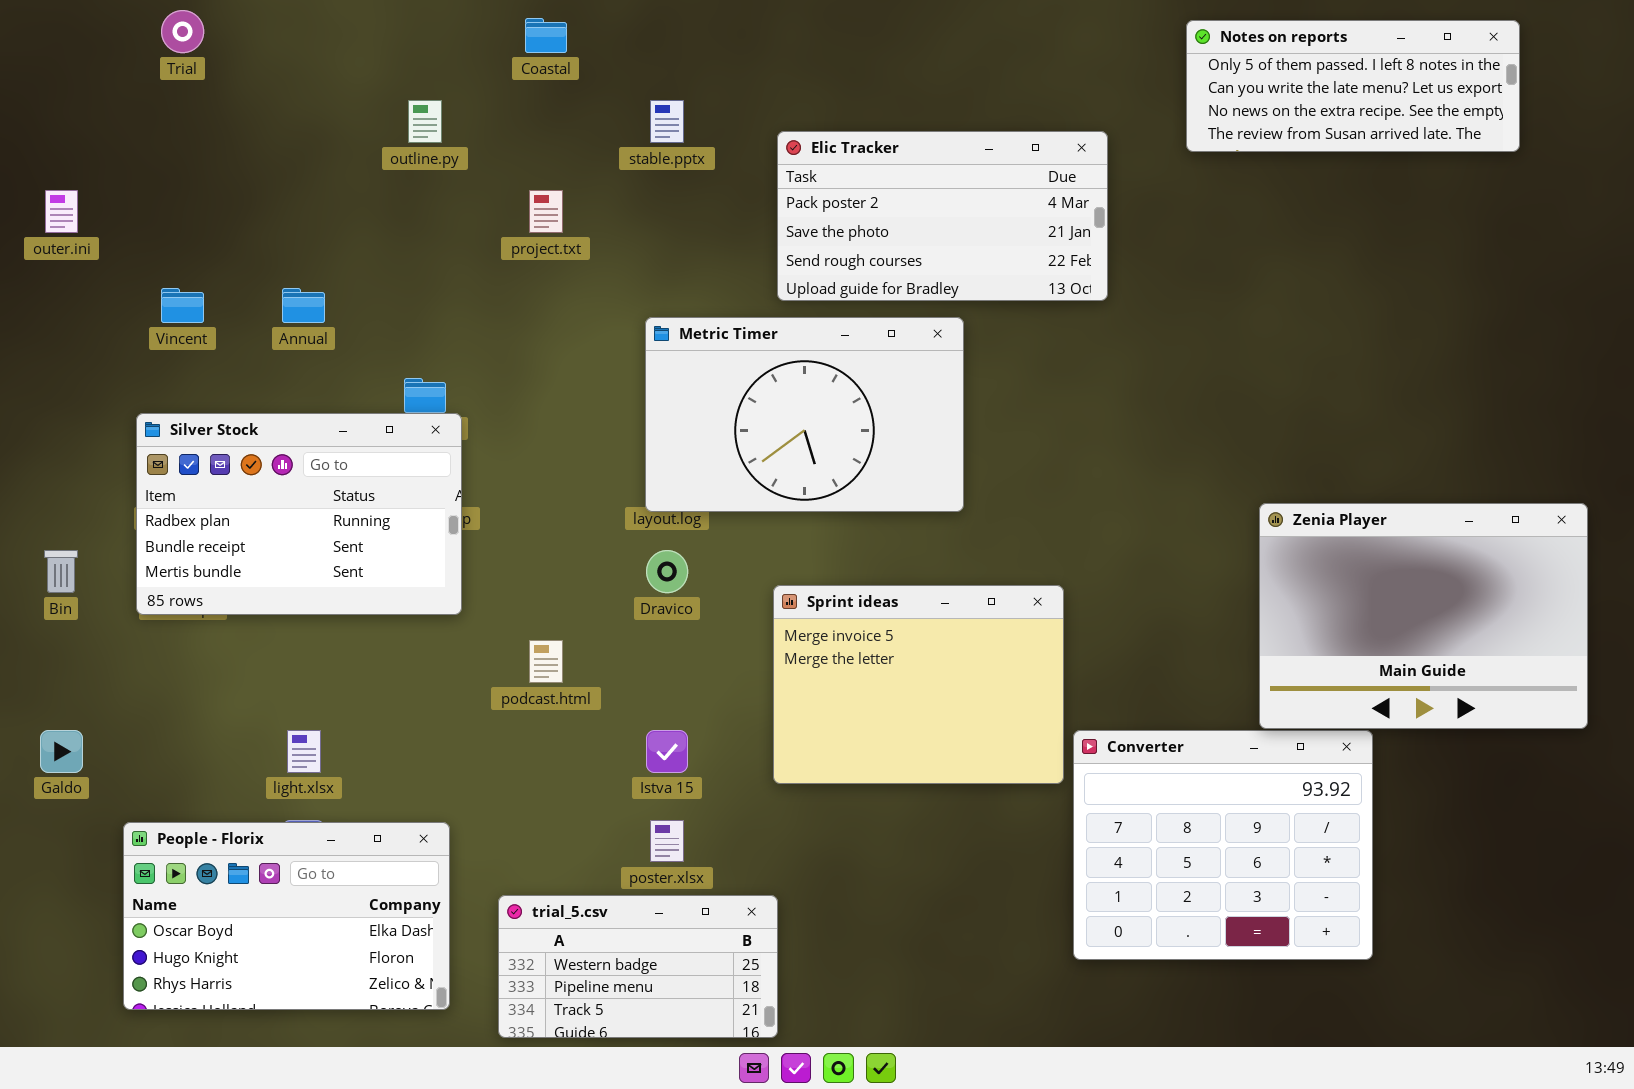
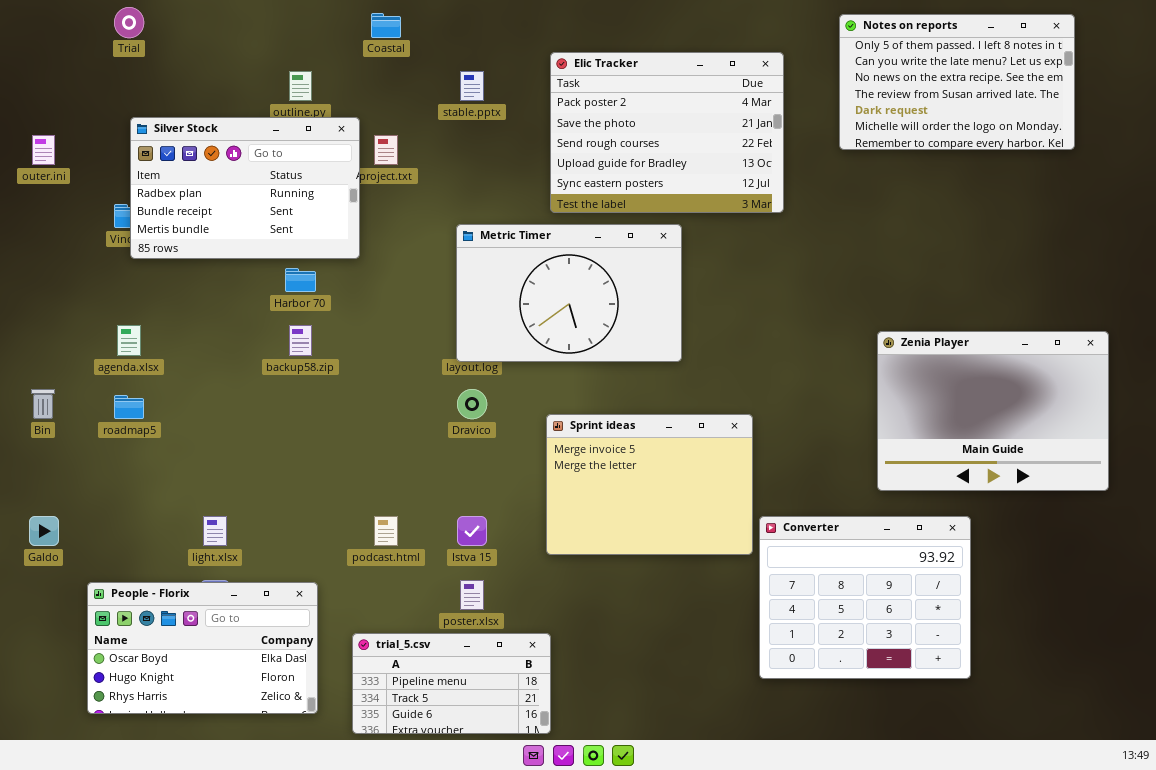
Notes on reports: [1186,20,1520,152] -> [839,14,1075,150], resized
Elic Tracker: [777,131,1108,301] -> [550,52,784,213], resized
Silver Stock: [136,413,462,615] -> [130,117,360,259], moved
Zenia Player: [1259,503,1588,729] -> [877,331,1109,491], moved
podcast.html: [529,640,563,683] -> [374,516,398,546], moved
trial_5.csv: [498,895,778,1038] -> [352,633,551,734], scrolled down 1 row

